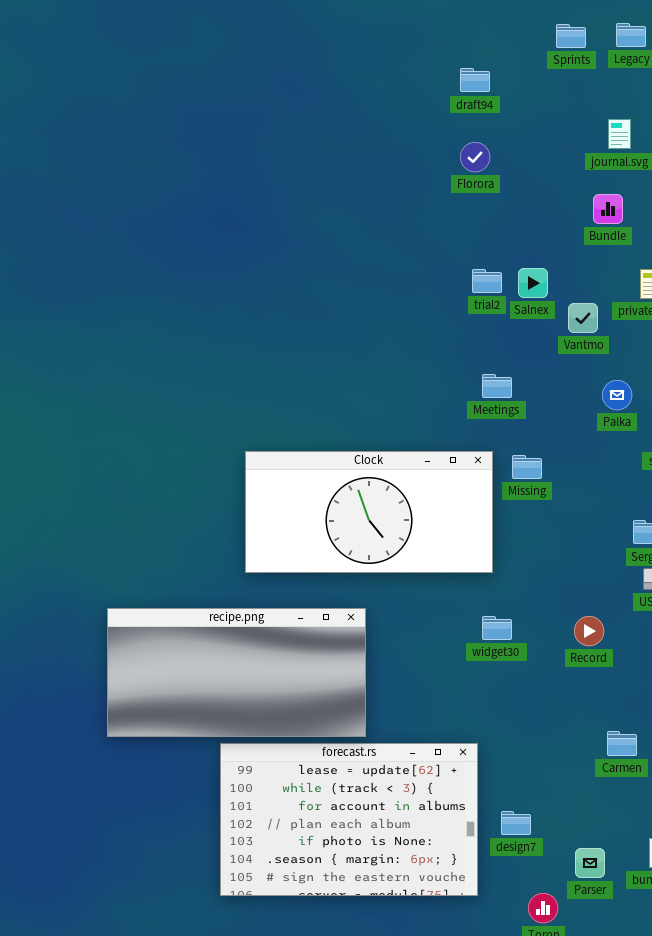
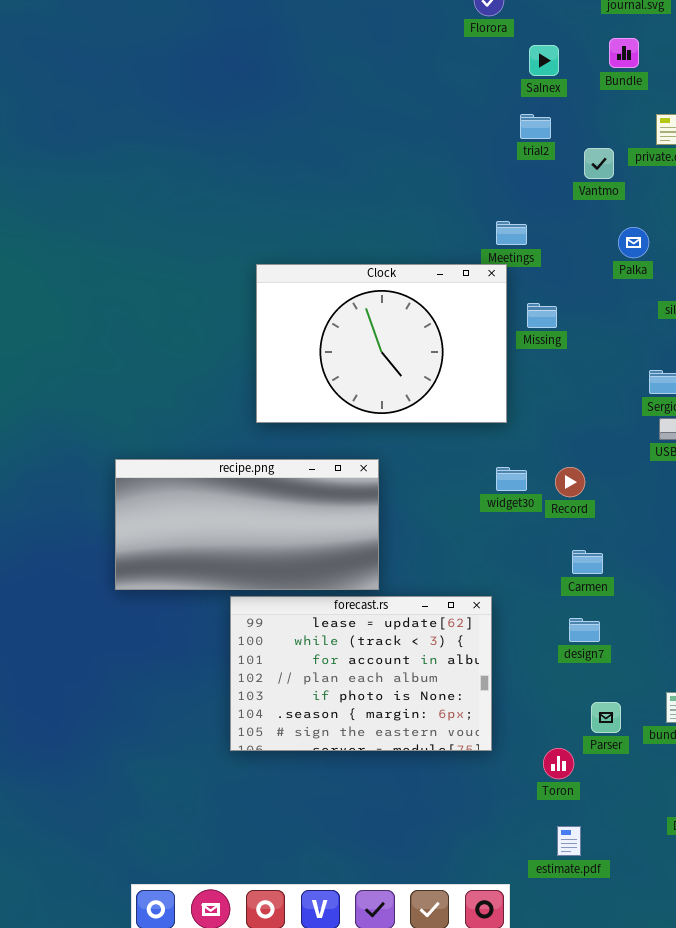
Salnex: [518,268,548,298] -> [529,45,559,76], moved
trial2: [472,269,502,293] -> [520,114,551,139], moved
Clock: [245,451,493,573] -> [256,264,507,423], resized
Record: [574,616,604,646] -> [555,467,585,497], moved
Carmen: [607,731,637,756] -> [572,550,603,574], moved
design7: [501,811,531,835] -> [569,618,600,642], moved

